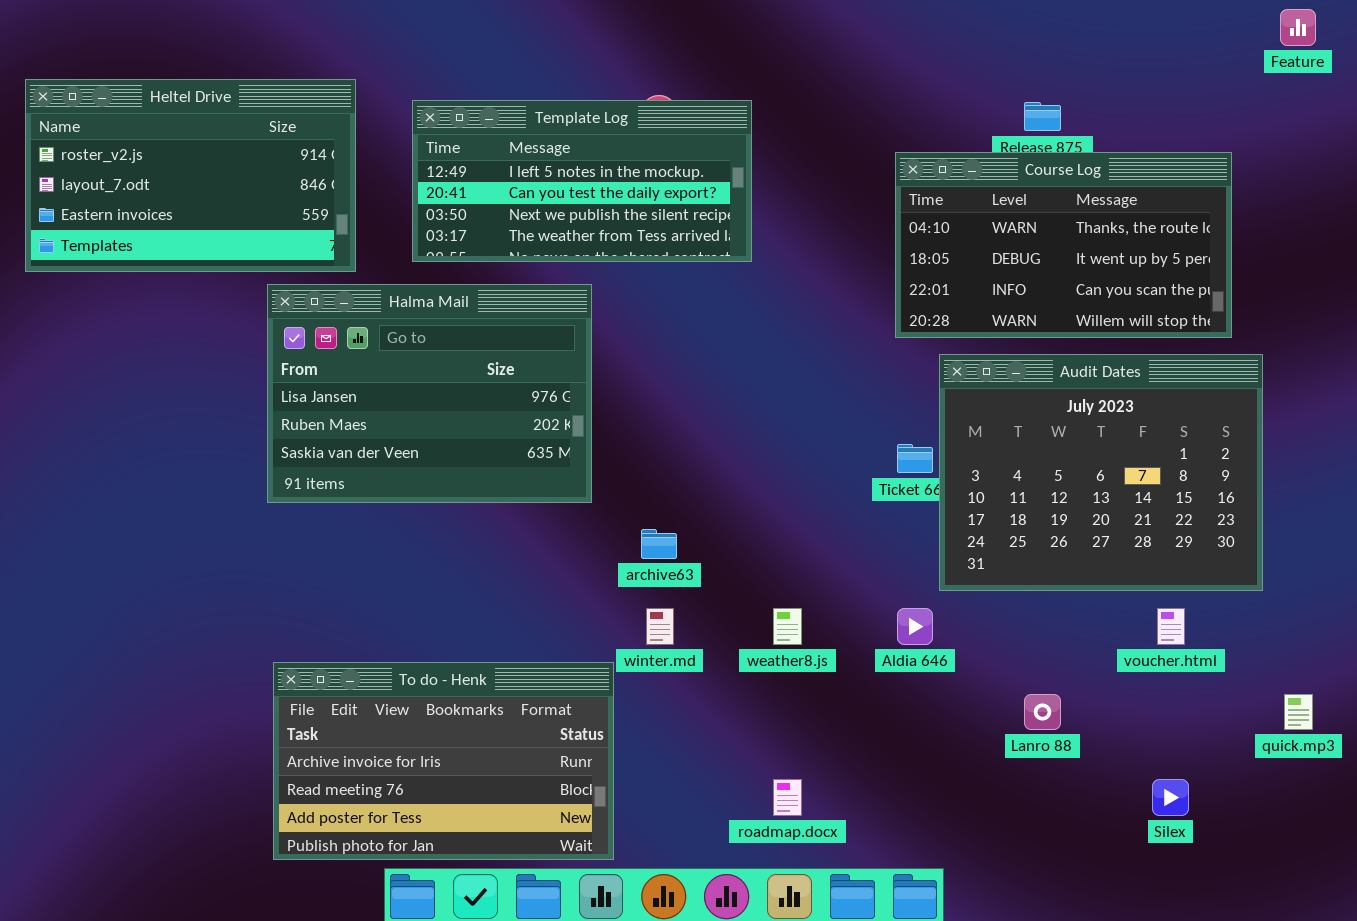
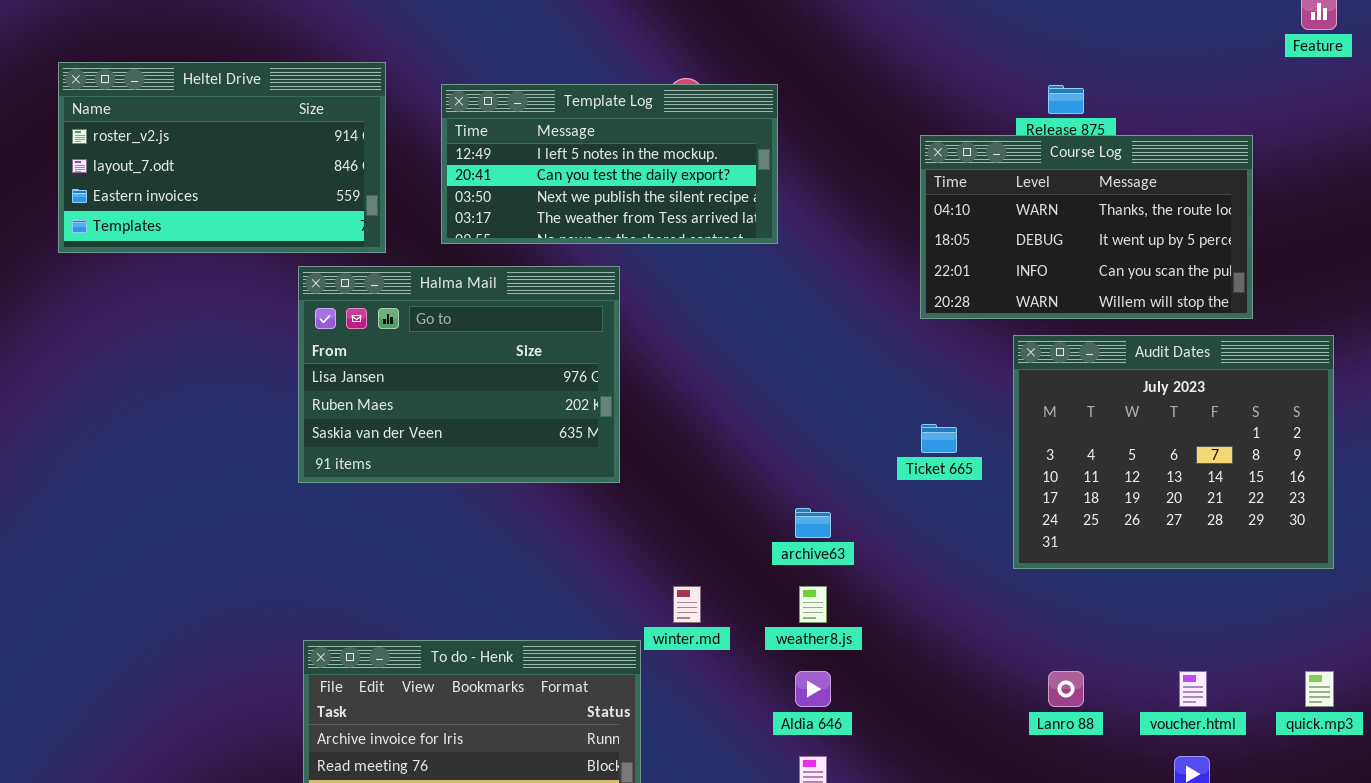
Audit Dates: [939,354,1263,591] -> [1013,335,1334,569], moved
archive63: [641,529,677,559] -> [795,508,831,538], moved
Aldia 646: [897,608,933,645] -> [795,671,831,707], moved
voucher.html: [1157,608,1185,645] -> [1179,671,1207,707], moved

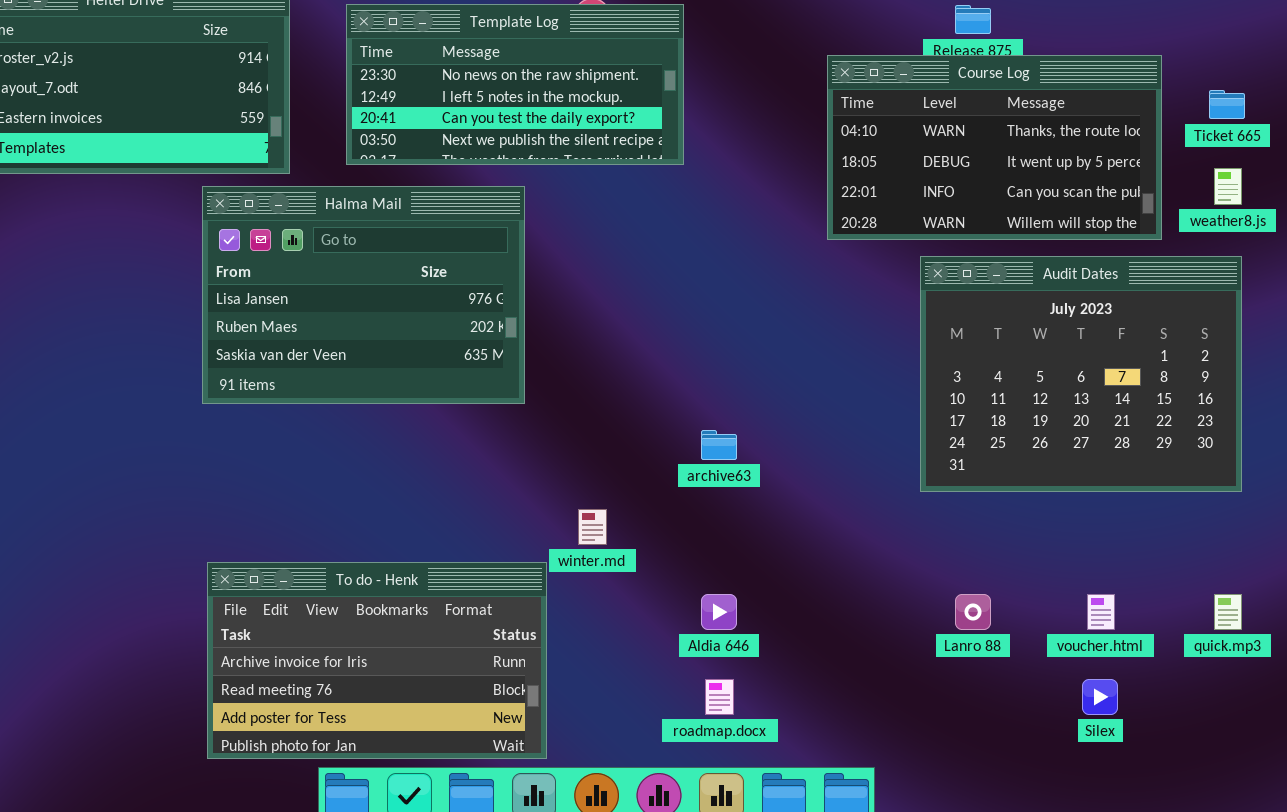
Template Log: [441,84,778,244] -> [346,4,684,165], scrolled up 1 row
Ticket 665: [921,424,957,453] -> [1209,90,1245,119], moved
weather8.js: [799,586,827,623] -> [1214,168,1242,205], moved

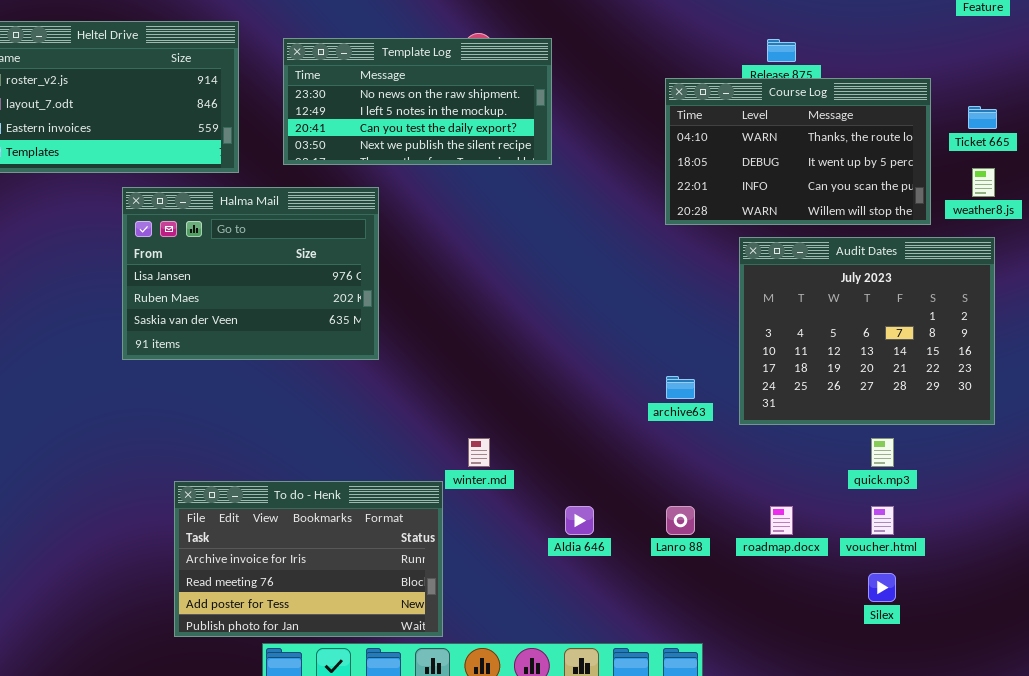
Halma Mail: [202,186,525,404] -> [122,187,379,360], moved
archive63: [701,430,737,460] -> [666,376,695,399], moved
Lanro 88: [955,594,991,630] -> [666,506,695,535], moved
quick.mp3: [1214,594,1242,630] -> [871,438,894,467], moved
roadmap.docx: [705,679,734,715] -> [770,506,793,535], moved

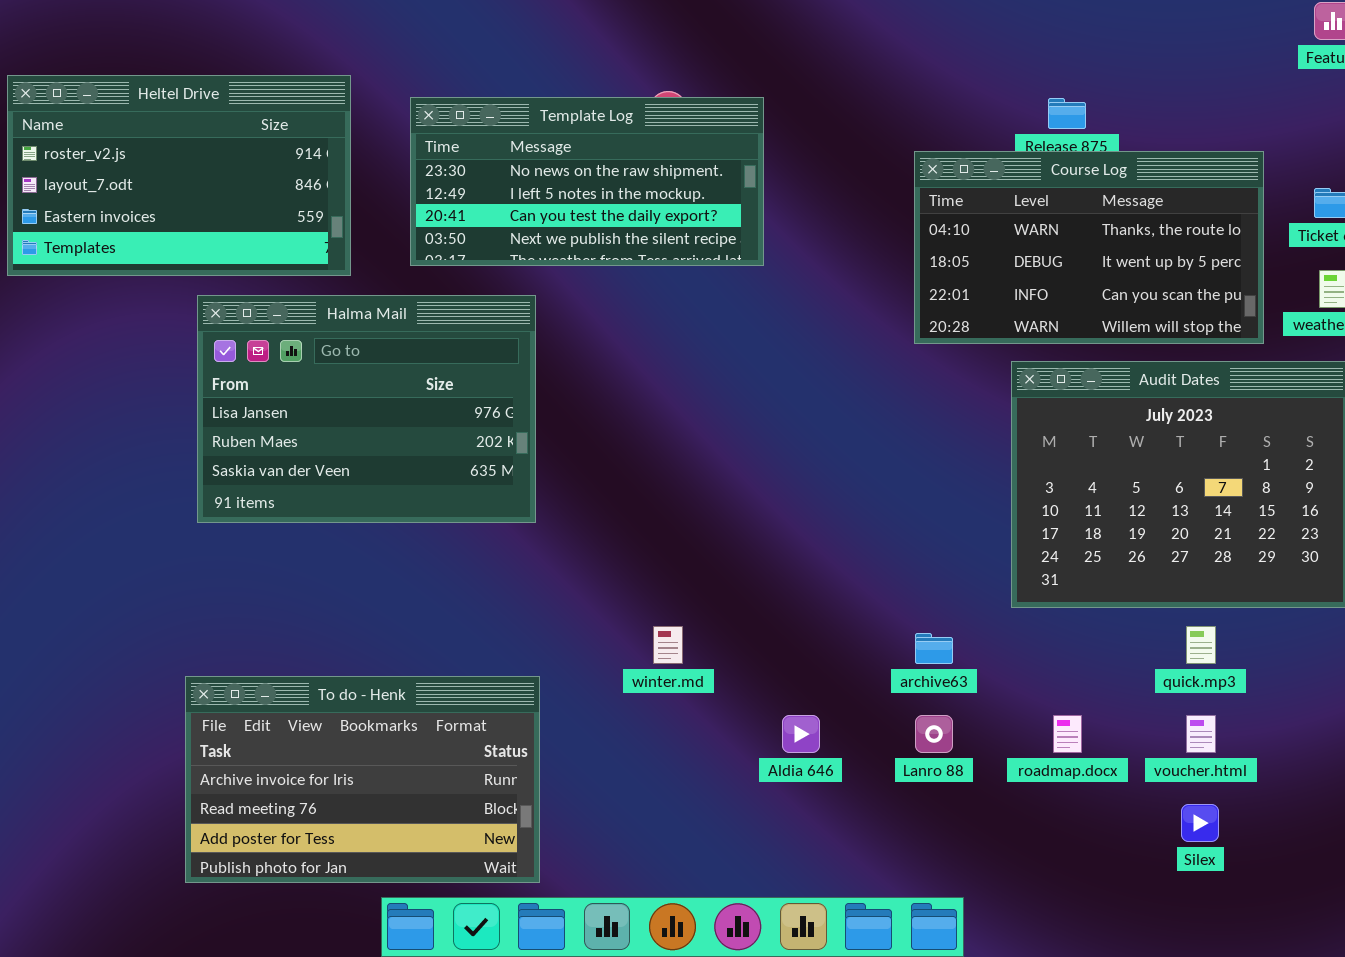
archive63: [666,376,695,399] -> [915,633,953,664], moved
To do - Henk: [174,481,443,637] -> [185,676,540,883], moved

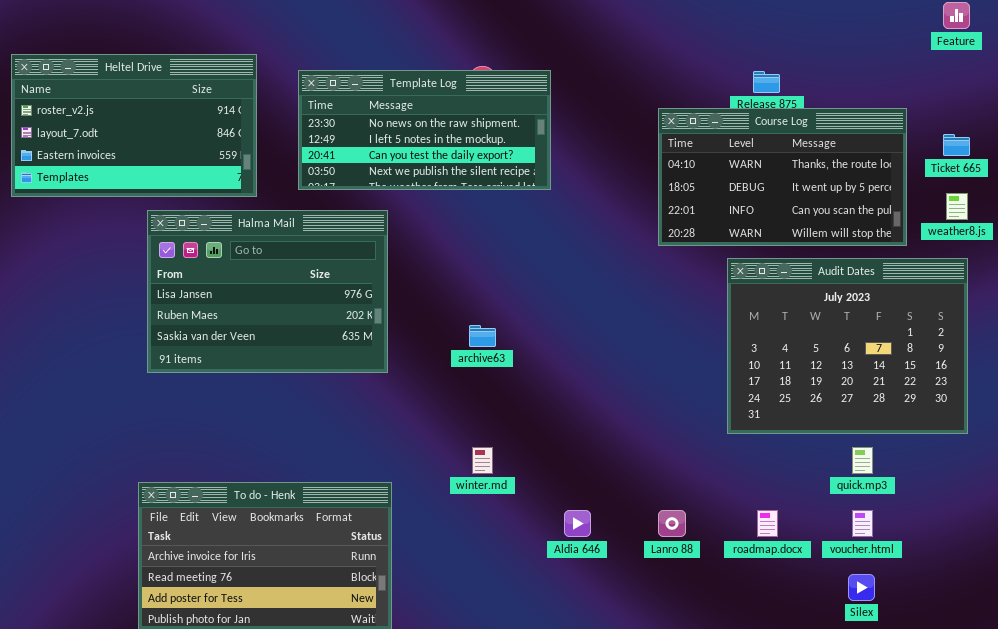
archive63: [915,633,953,664] -> [469,325,496,347], moved

